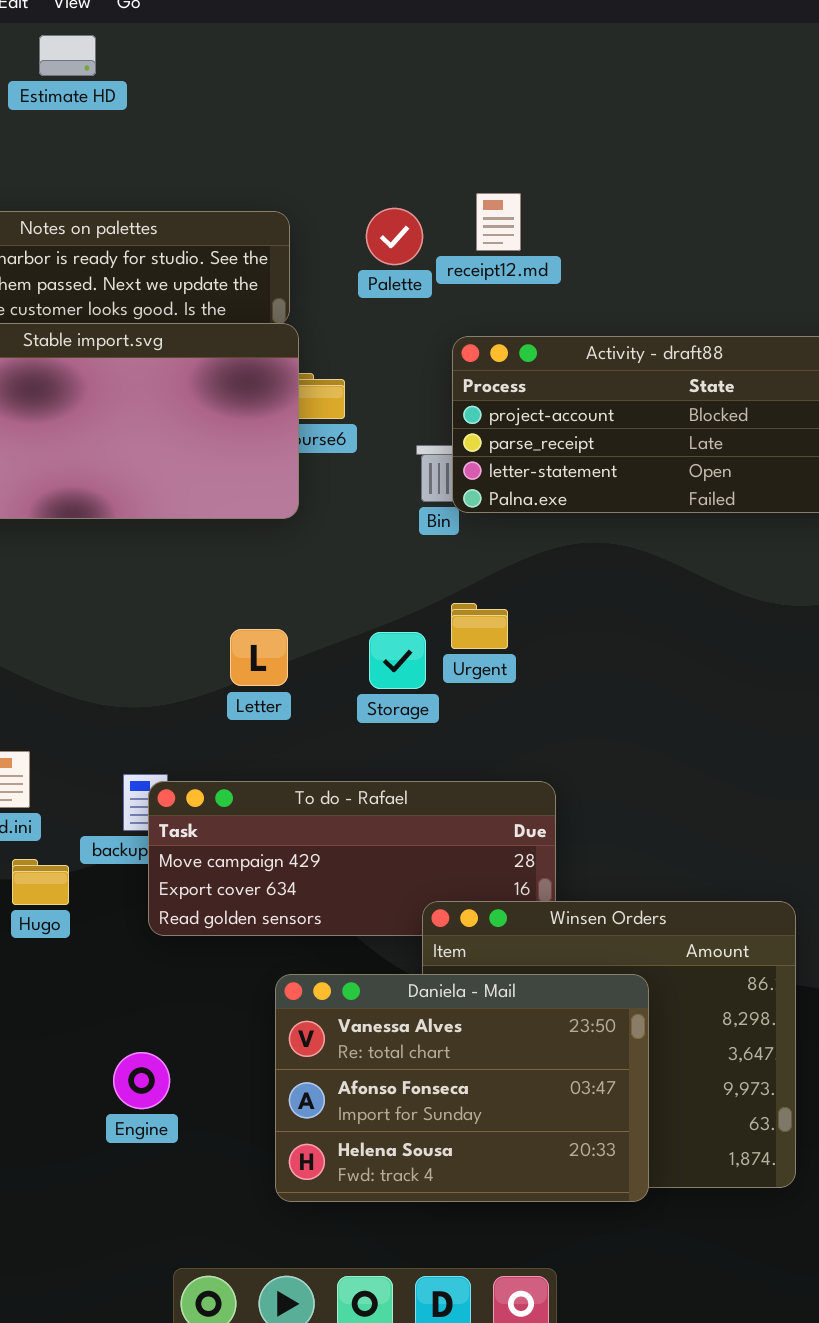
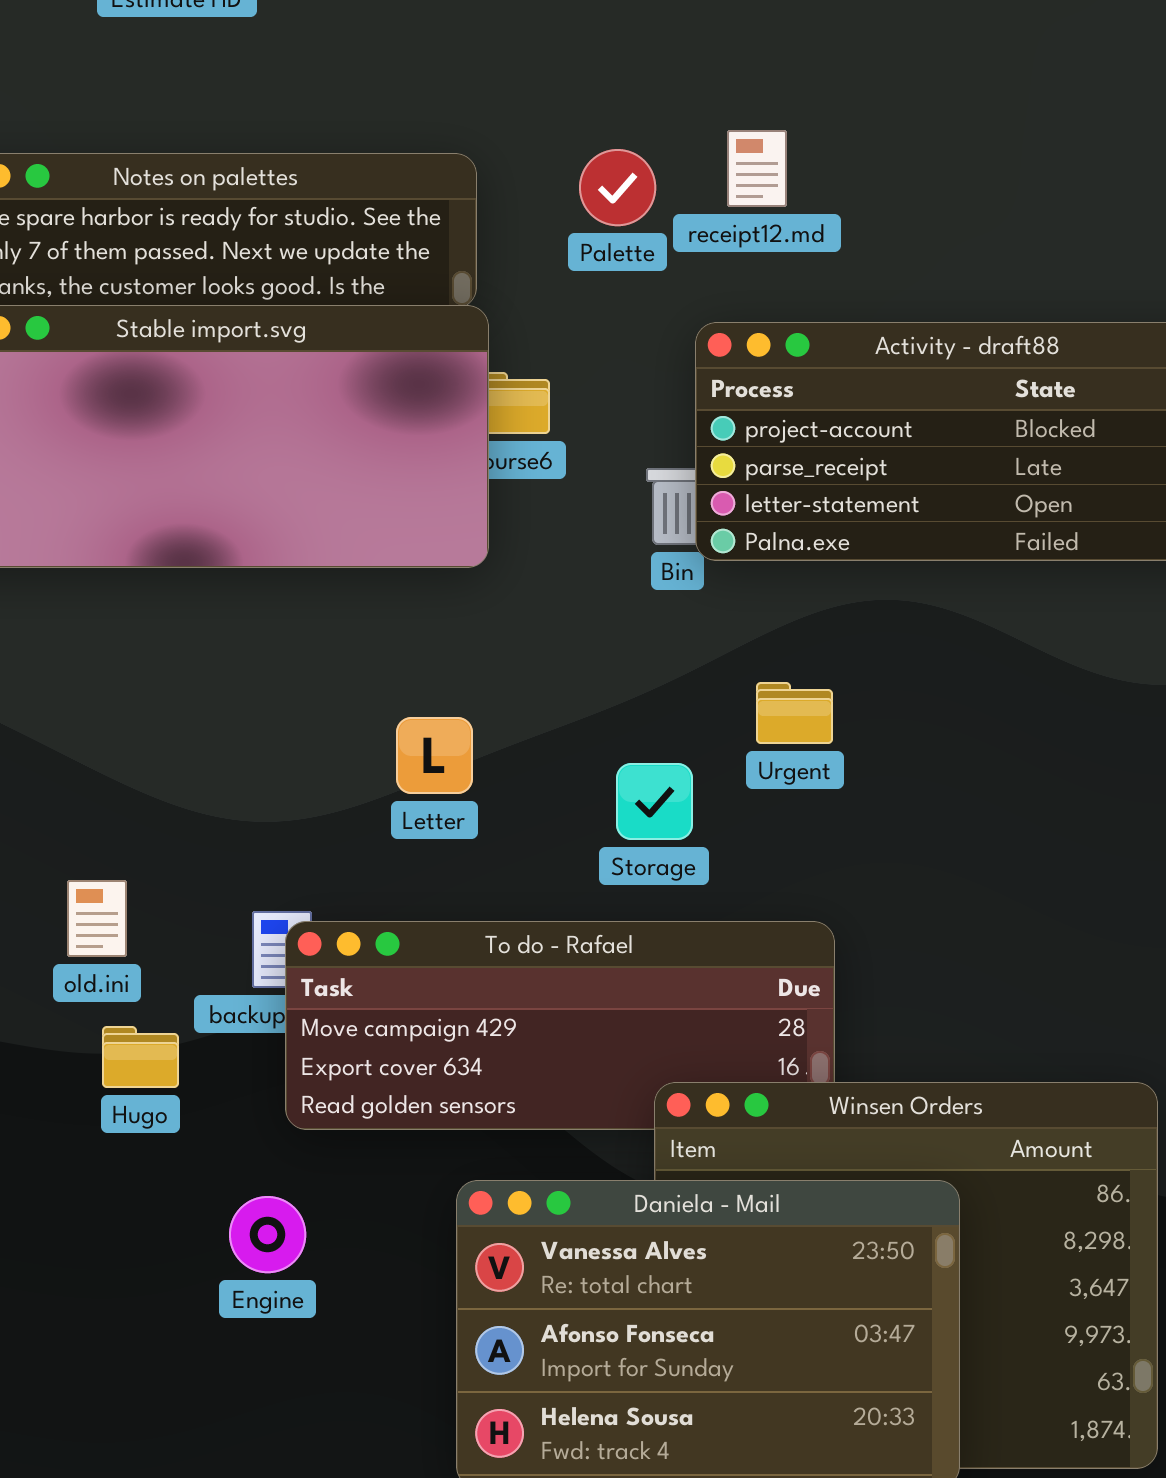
Urgent: [451,603,508,649] -> [756,682,833,744], moved
Storage: [369,632,426,689] -> [616,763,693,840], moved
Engine: [113,1052,170,1109] -> [229,1196,306,1273], moved

